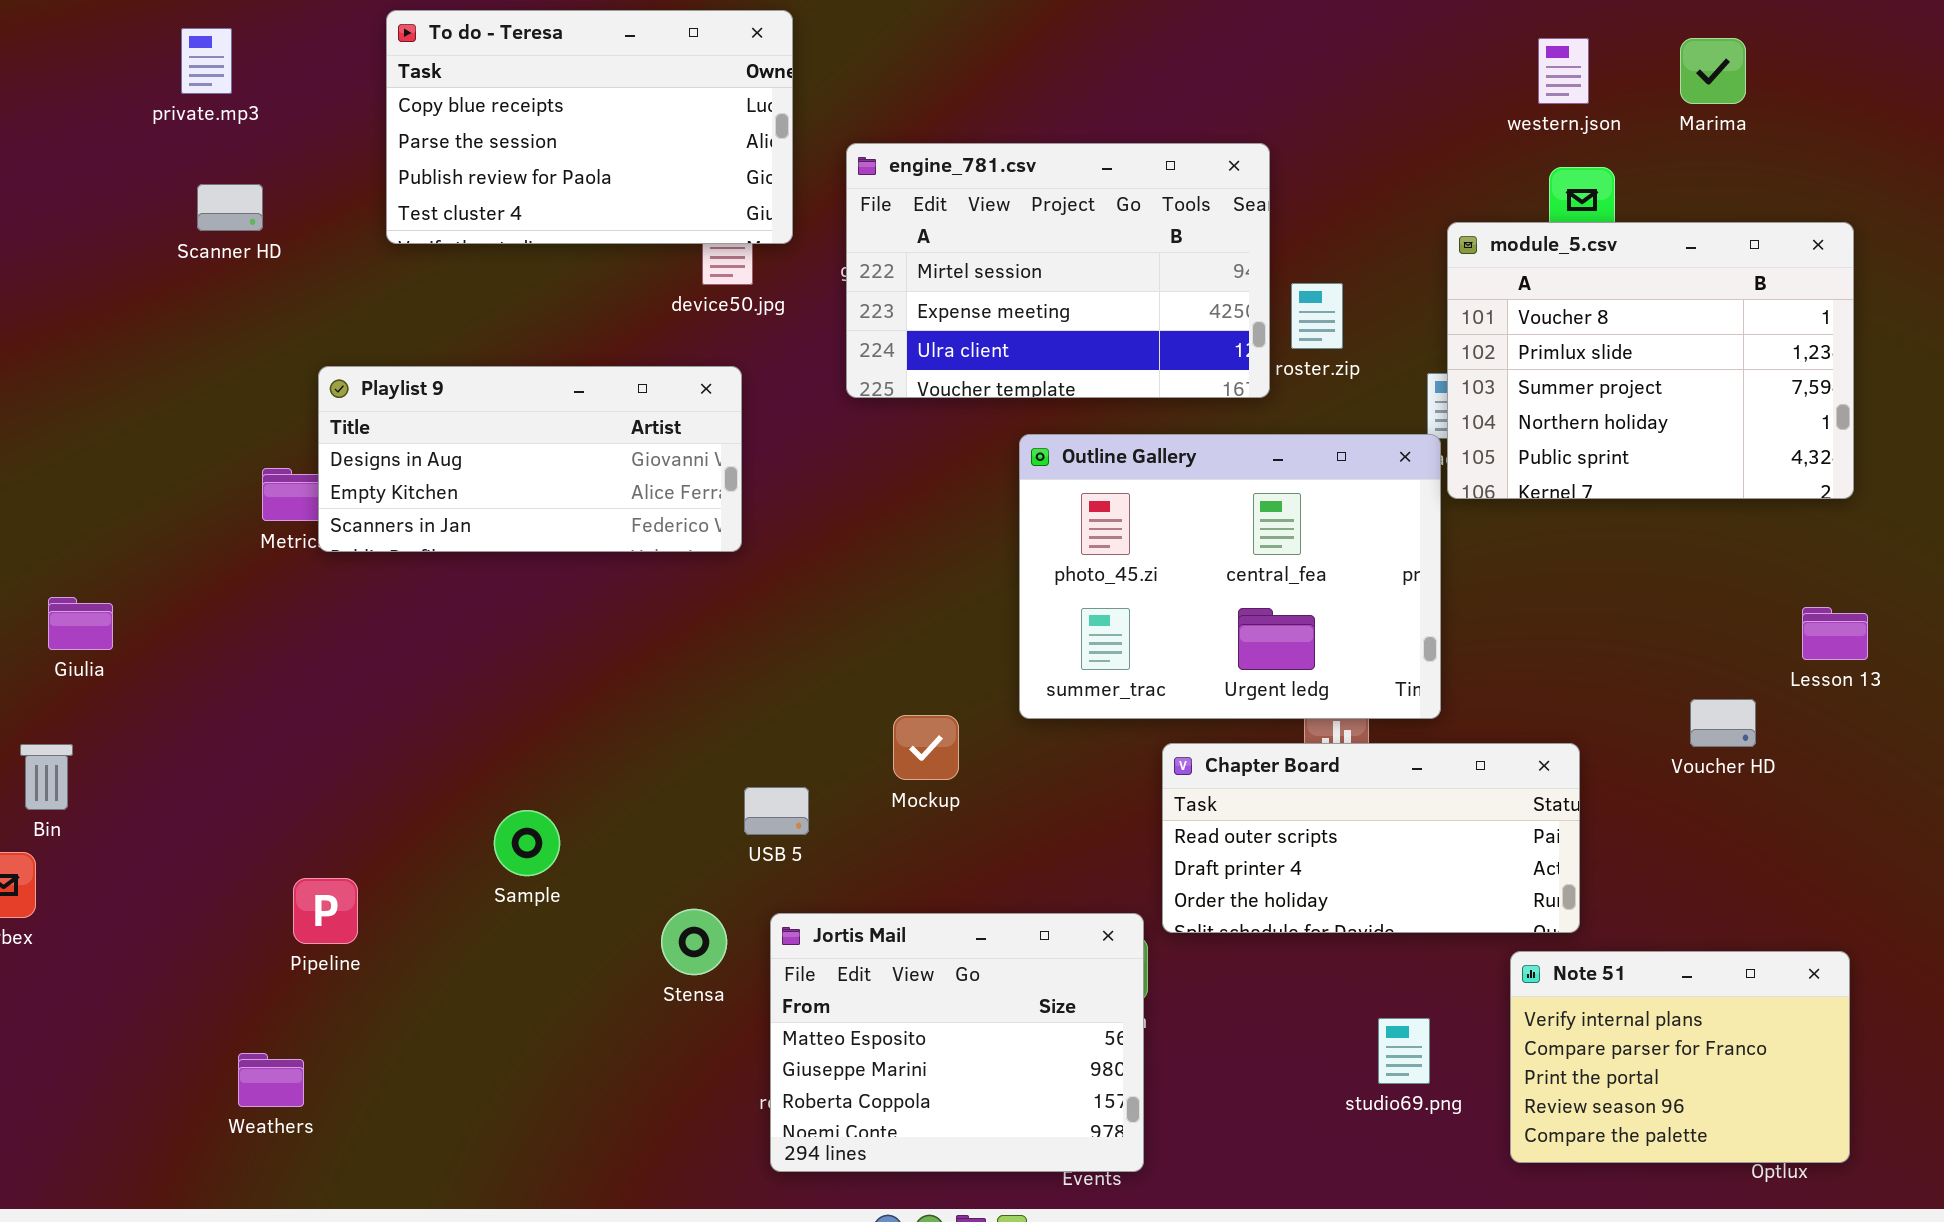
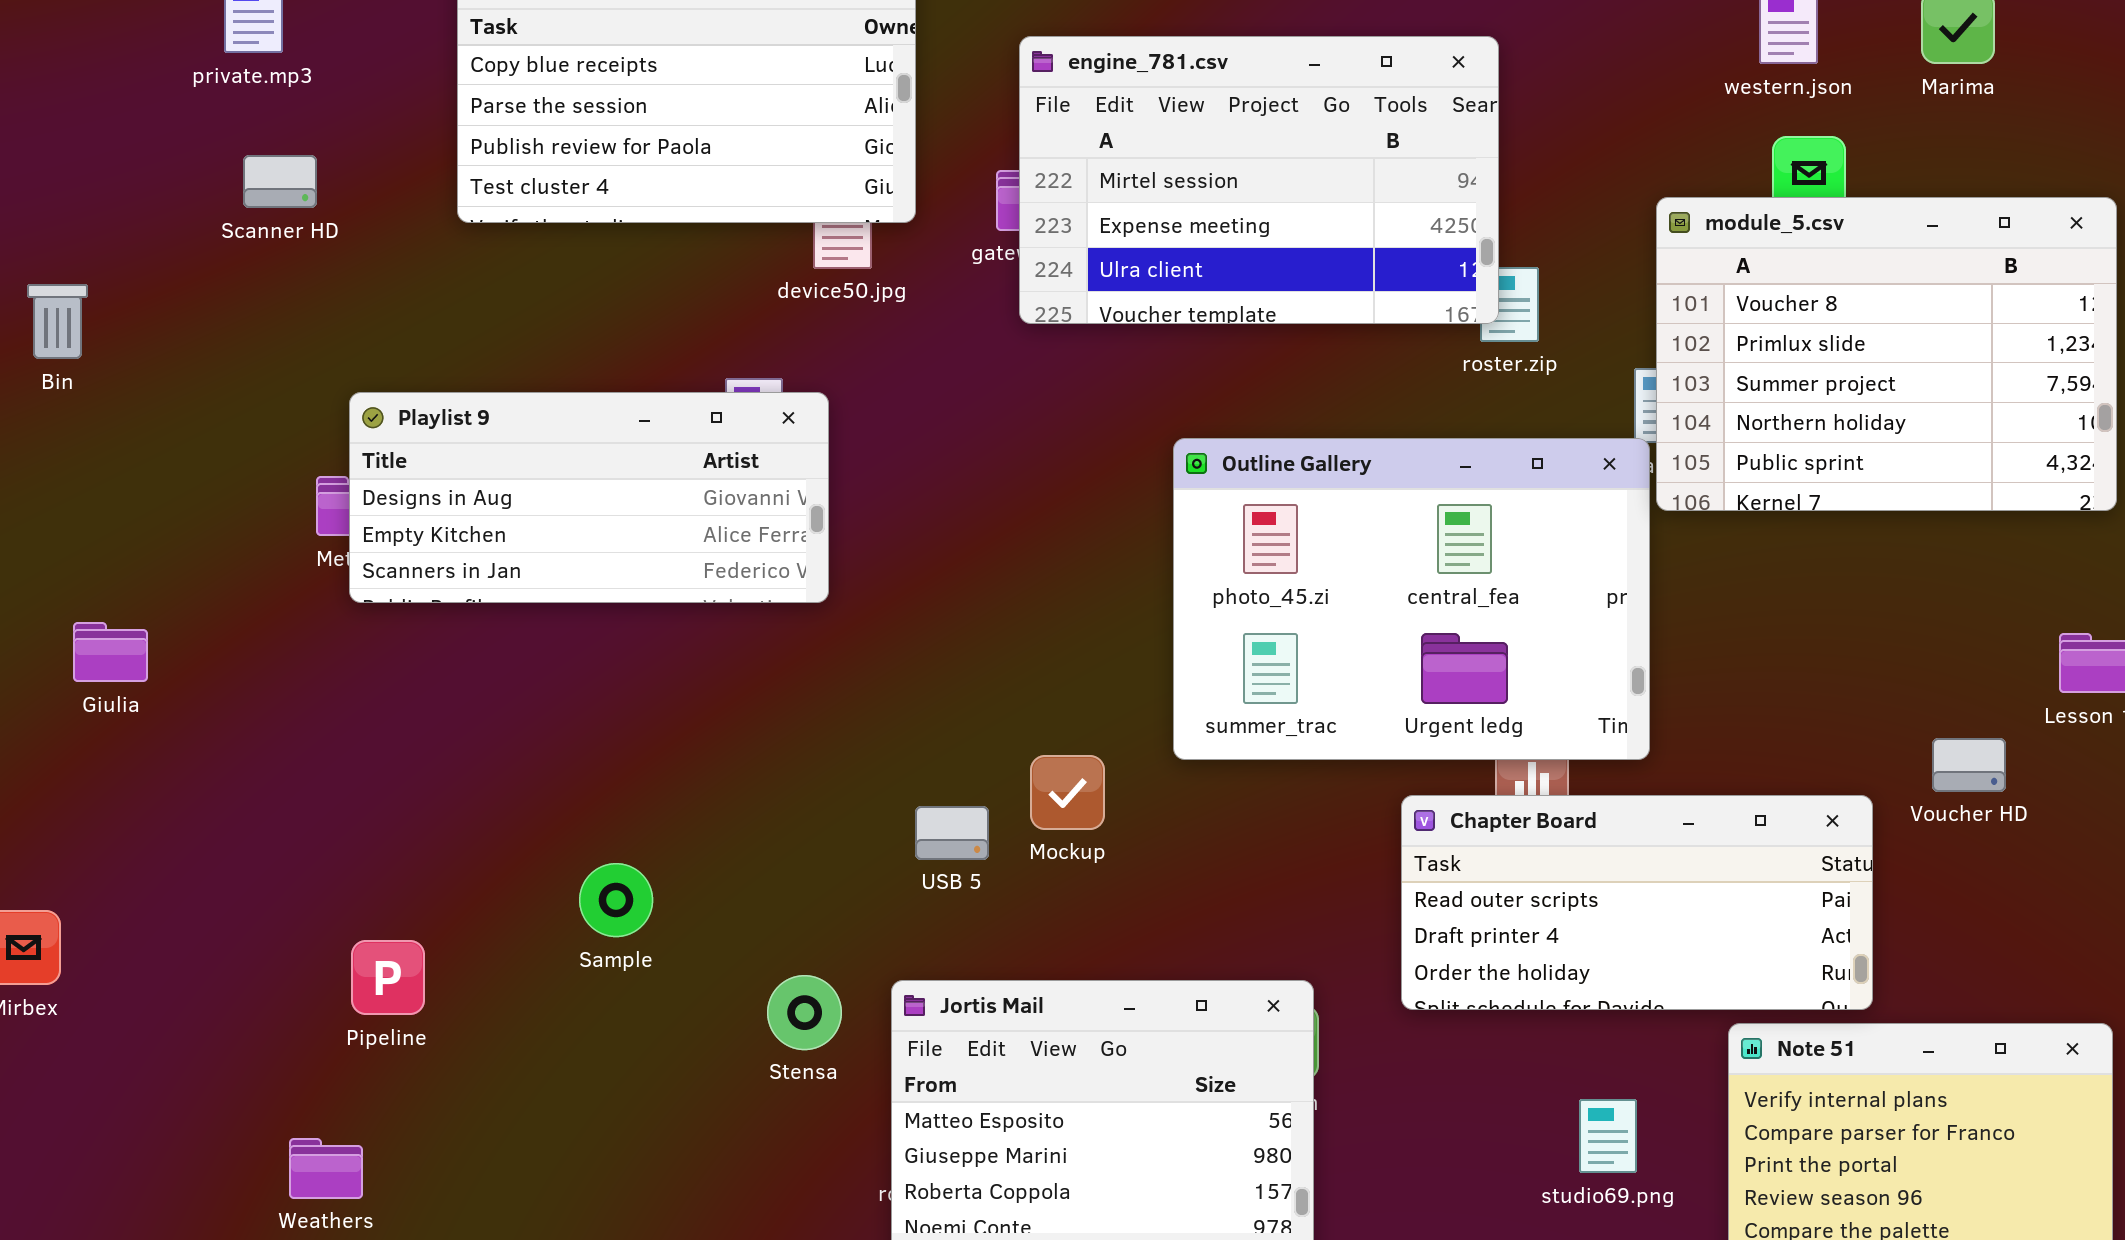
engine_781.csv: [846,143,1270,398] -> [1019,36,1499,324], moved
Playlist 9: [318,366,742,552] -> [349,392,829,603], moved
Chapter Board: [1162,743,1580,933] -> [1401,795,1873,1010], moved
Bin: [20,744,73,810] -> [27,284,88,359], moved
USB 5: [744,787,809,835] -> [915,806,989,860], moved

